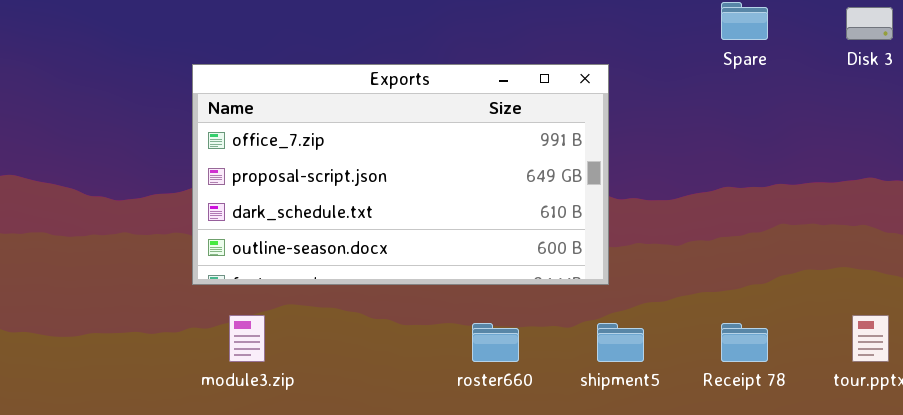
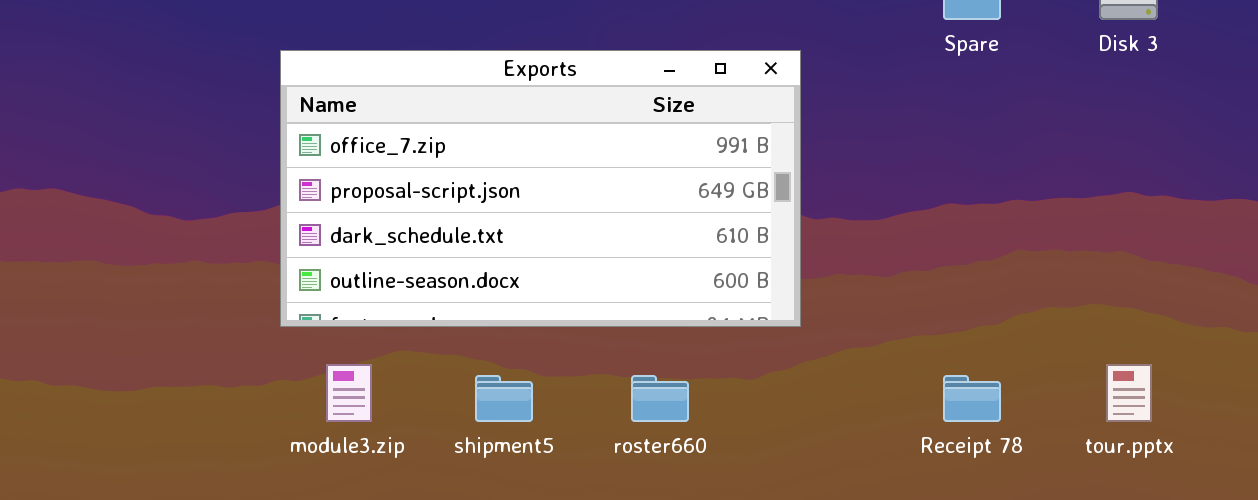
shipment5: [597,323,644,362] -> [475,375,533,422], moved

